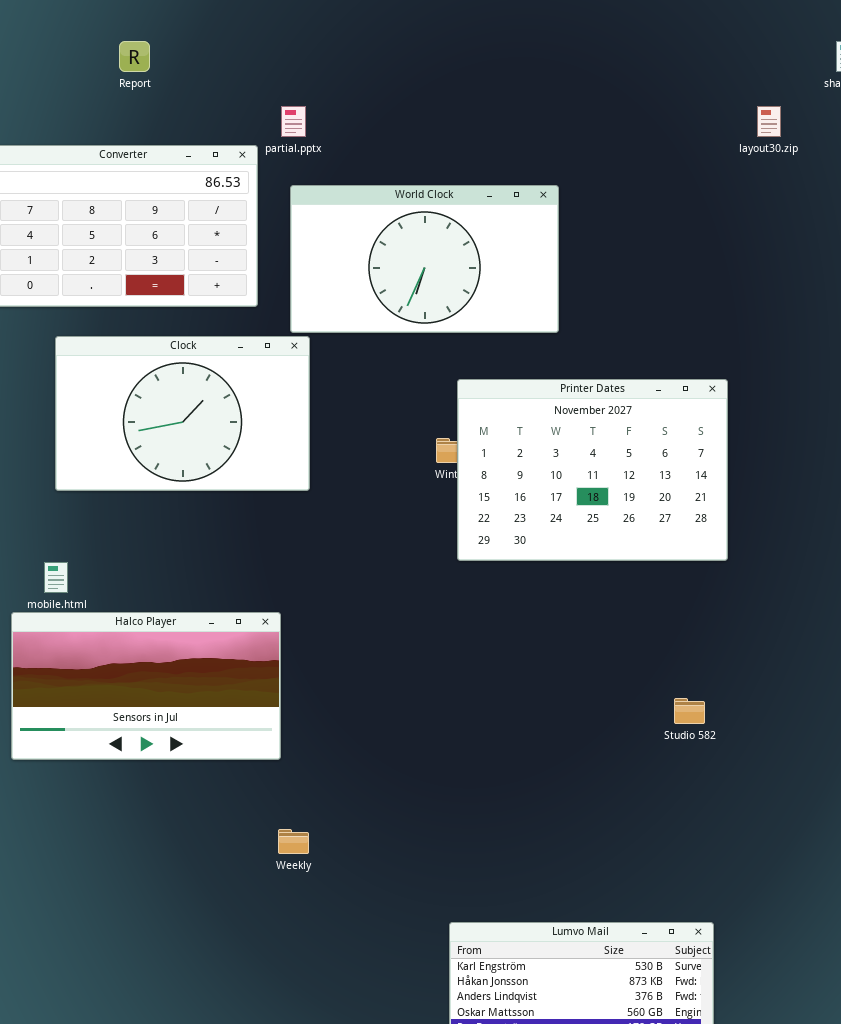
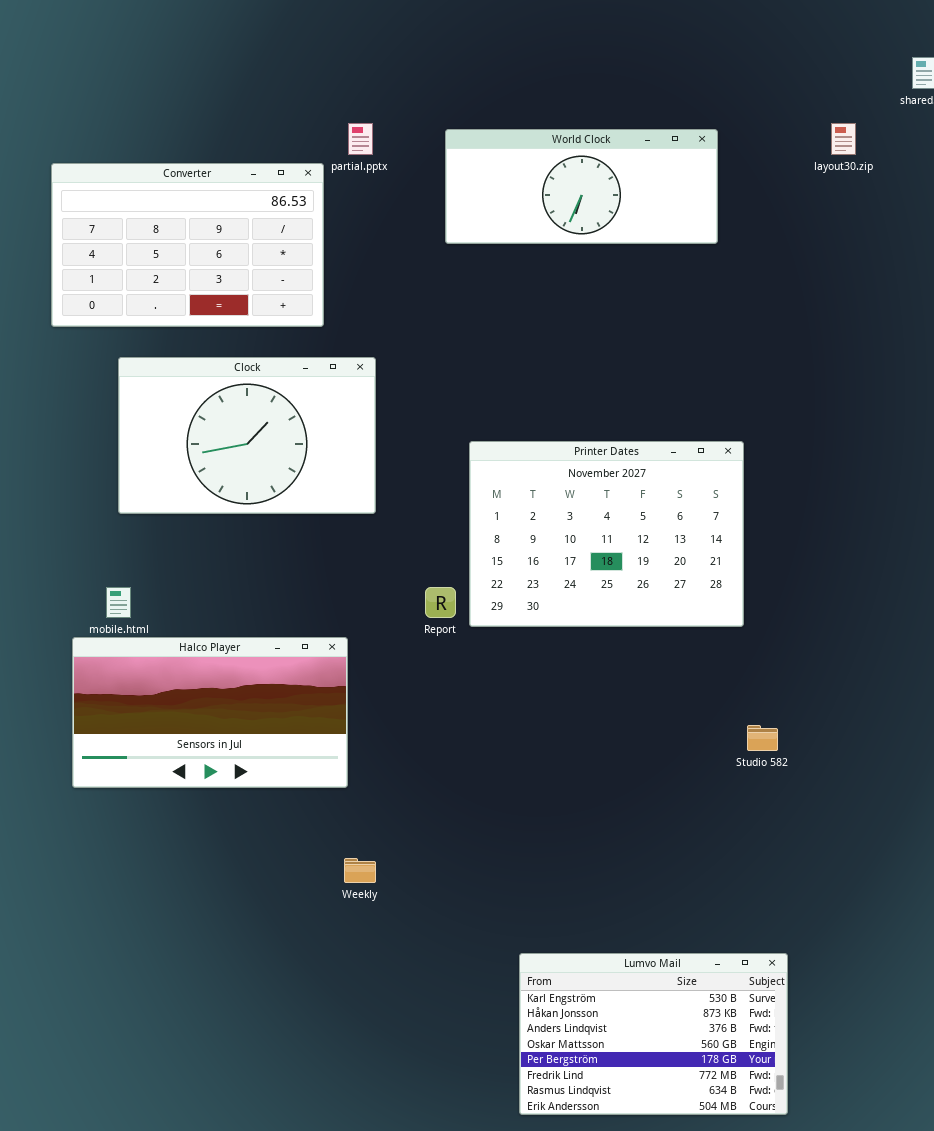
Report: [119,41,150,72] -> [425,587,456,618], moved
World Clock: [290,185,559,333] -> [445,129,718,244], moved, resized
Printer Dates: [457,379,728,561] -> [469,441,744,627], moved

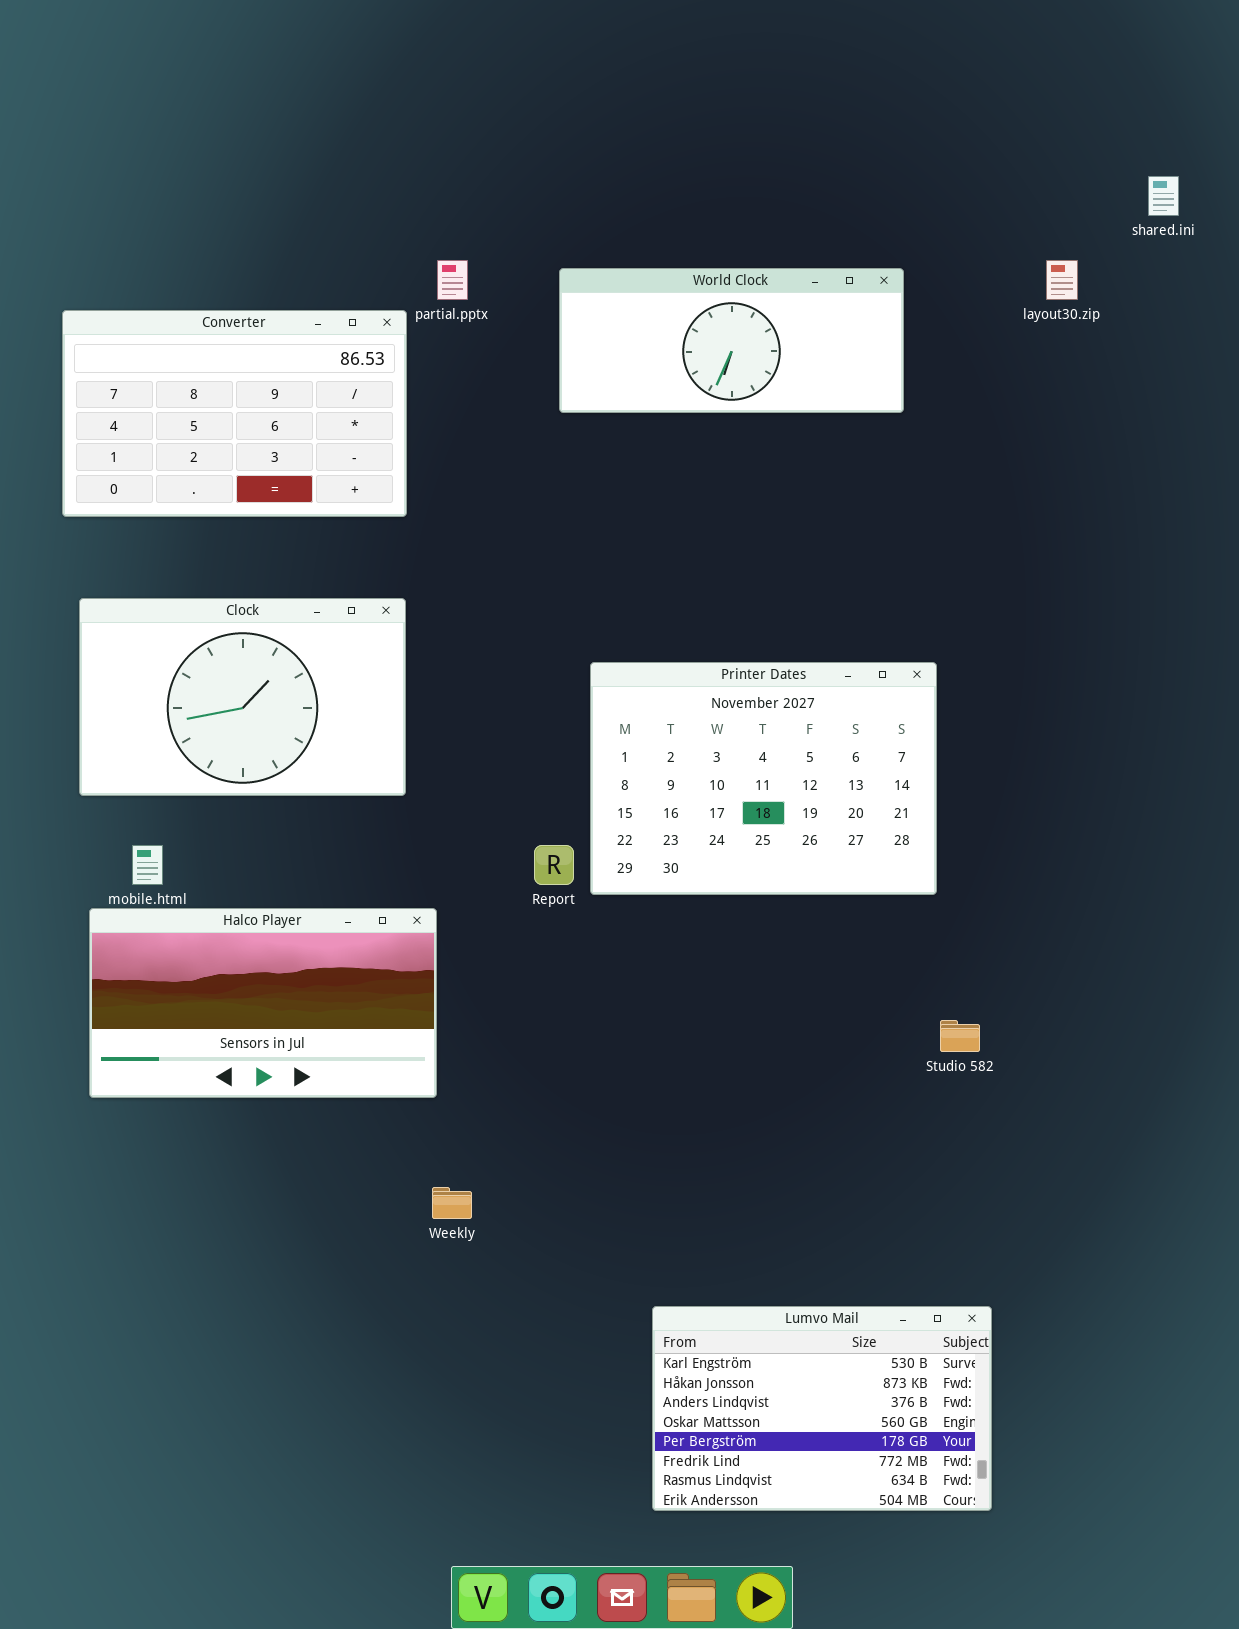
Clock: [118,357,376,514] -> [79,598,406,796], moved

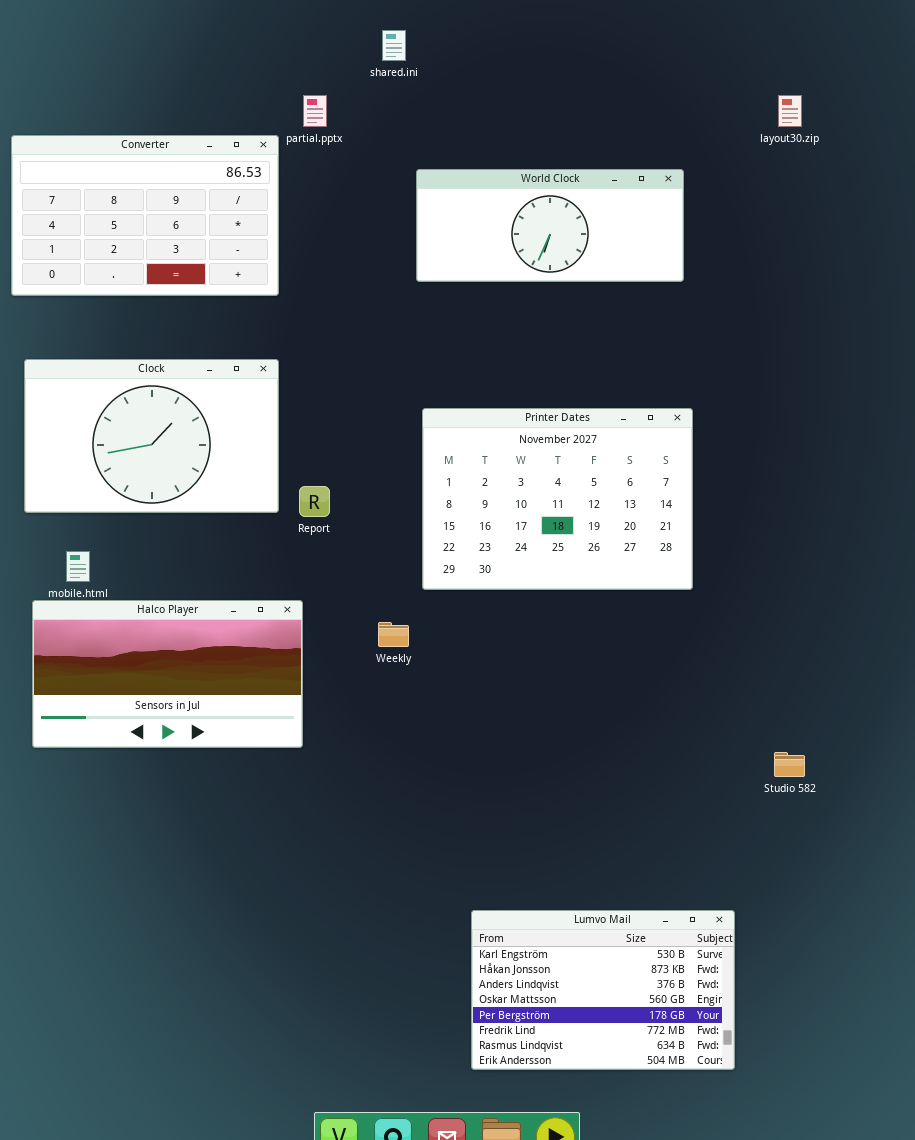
shared.ini: [1148,176,1179,216] -> [382,30,406,61], moved
World Clock: [559,268,904,413] -> [416,169,684,282], moved
Report: [534,845,574,885] -> [299,486,330,517], moved
Studio 582: [940,1020,980,1052] -> [774,752,805,777], moved
Weekly: [432,1187,472,1219] -> [378,622,409,647], moved

